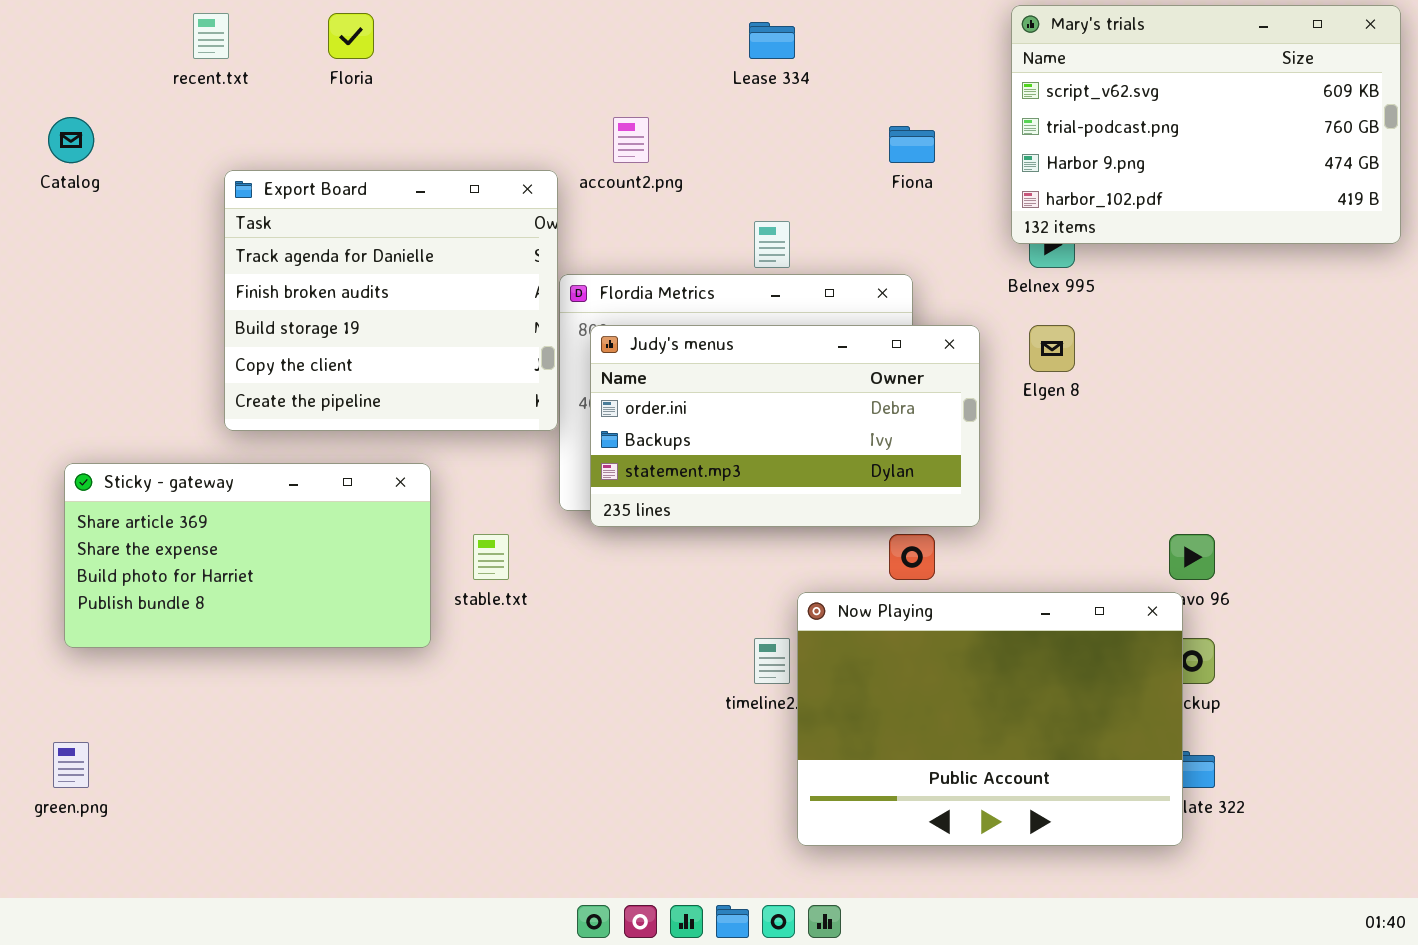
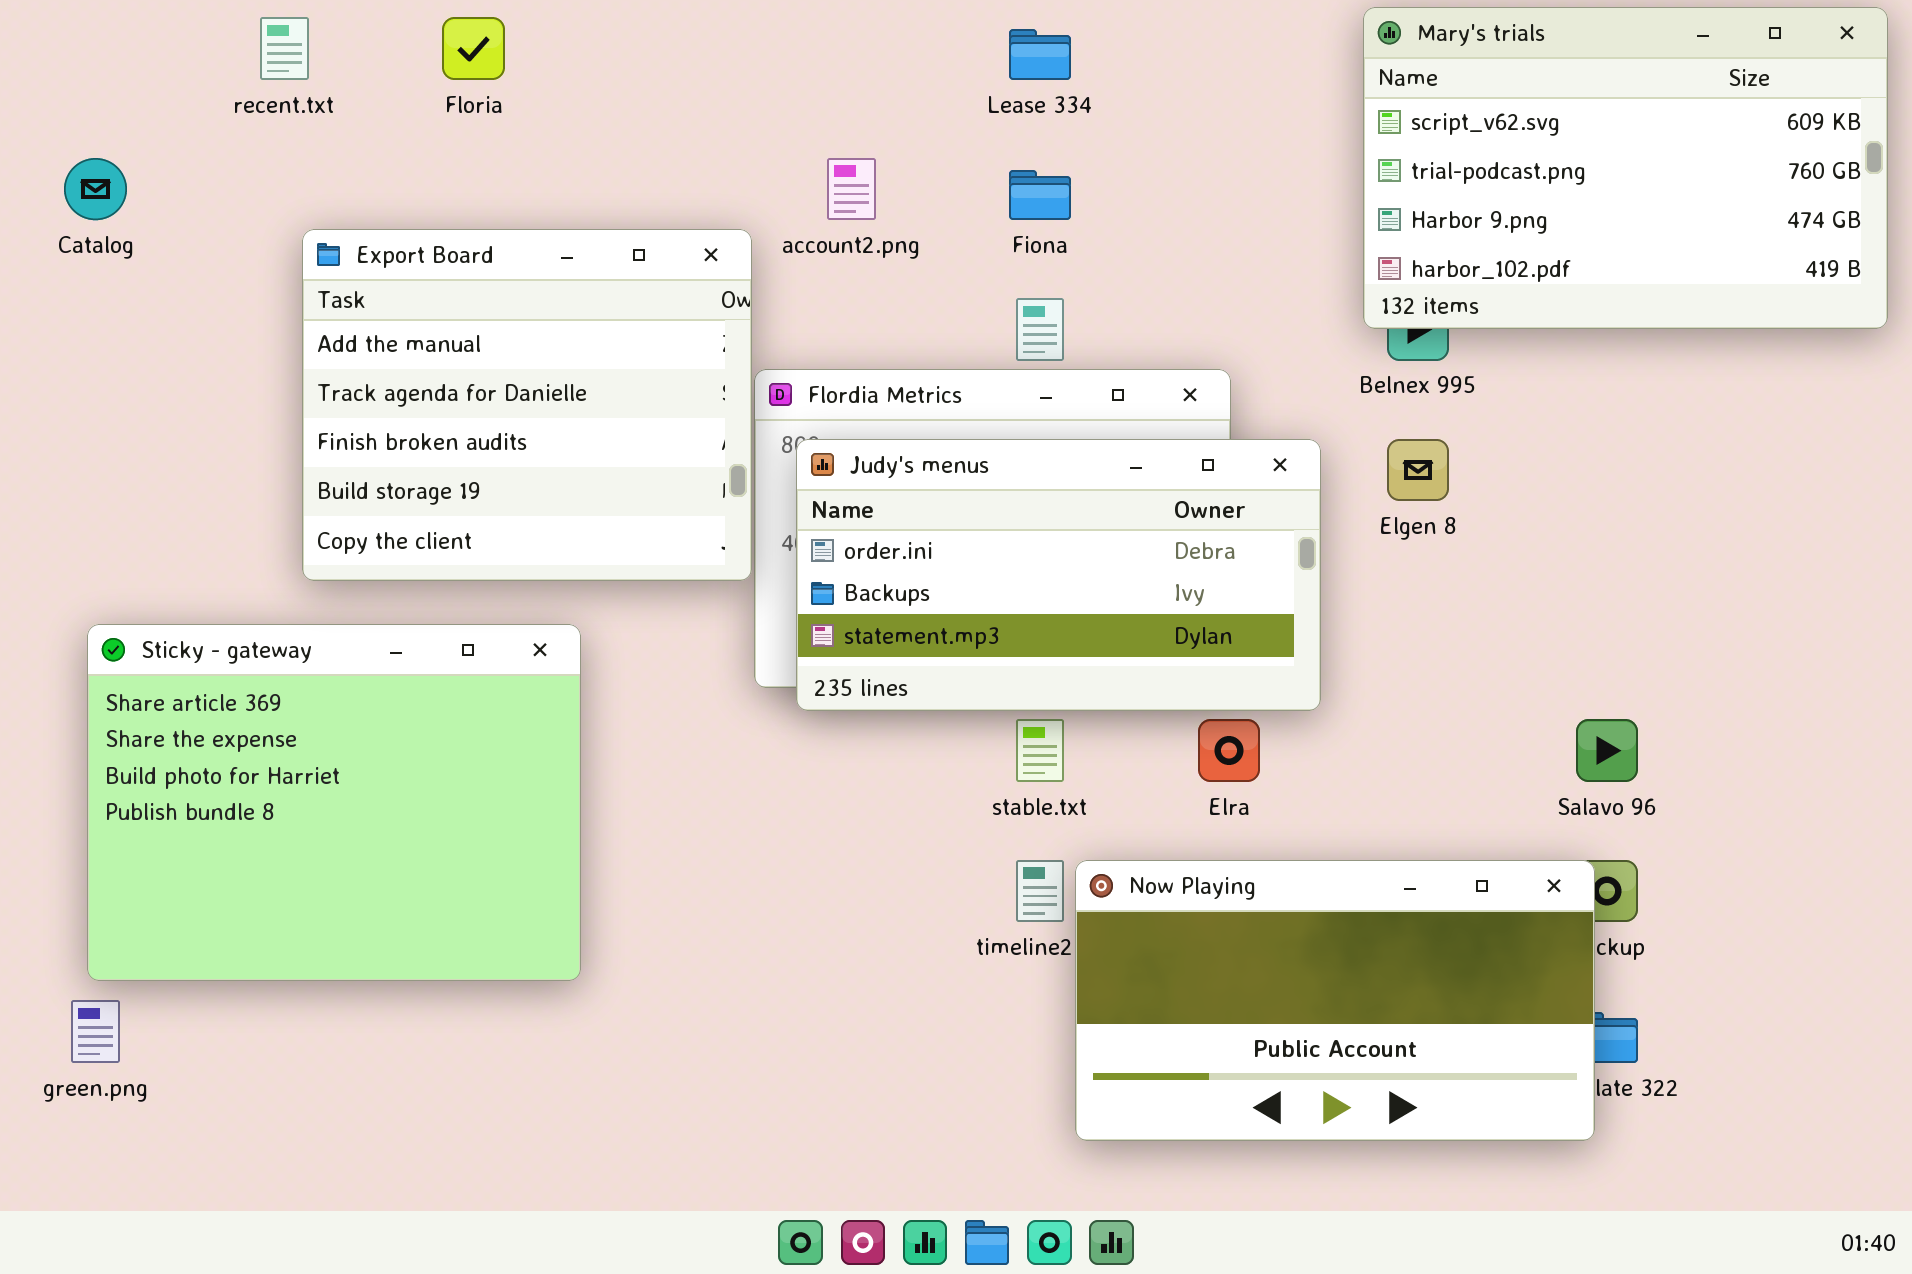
Fiona: [889,126,935,163] -> [1009,170,1071,220], moved
Export Board: [224,170,558,431] -> [302,229,752,581], scrolled up 1 row
Sticky - gateway: [64,463,431,648] -> [87,624,581,981], resized
stable.txt: [473,534,509,580] -> [1016,719,1064,782], moved
Now Playing: [797,592,1183,846] -> [1075,860,1595,1141], resized

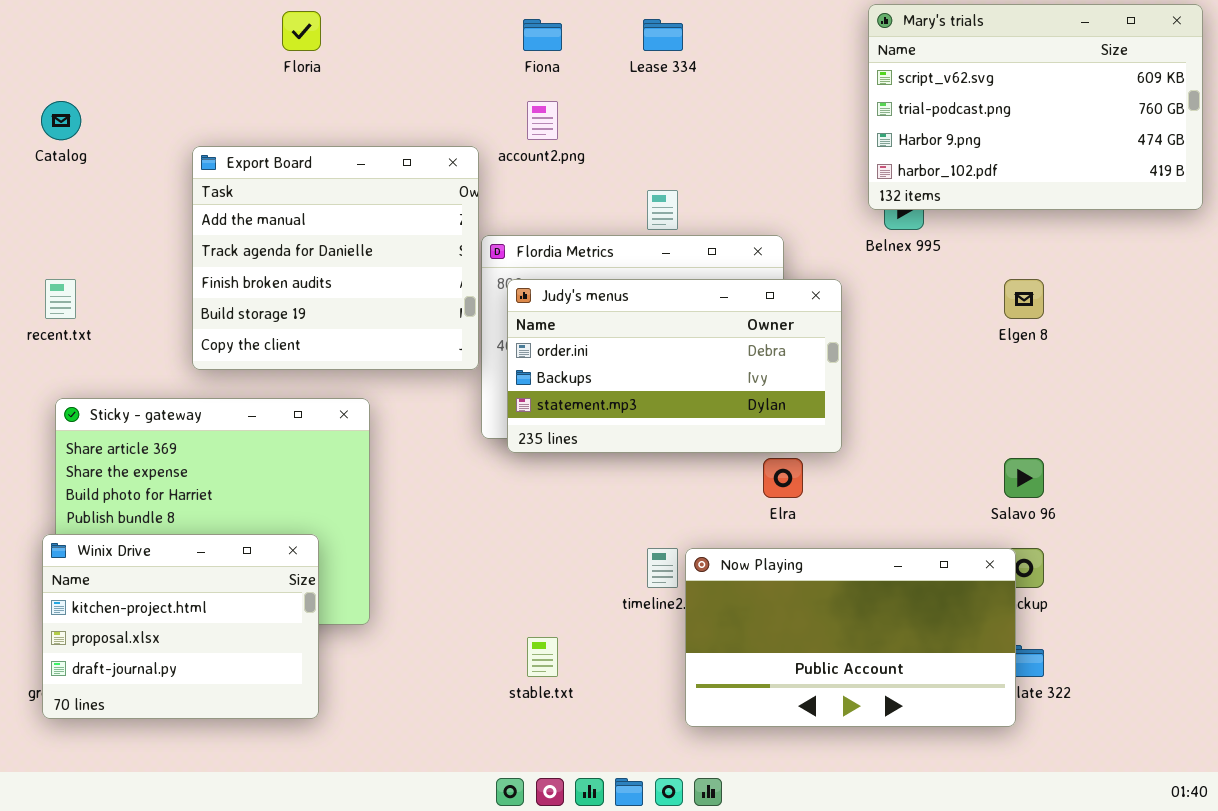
recent.txt: [260,17,309,80] -> [45,279,76,319], moved
Fiona: [1009,170,1071,220] -> [523,19,562,51], moved
Elgen 8: [1387,439,1449,501] -> [1004,279,1044,319], moved
stable.txt: [1016,719,1064,782] -> [527,637,558,677], moved
Winix Drive: none -> [42,534,319,719], opened

